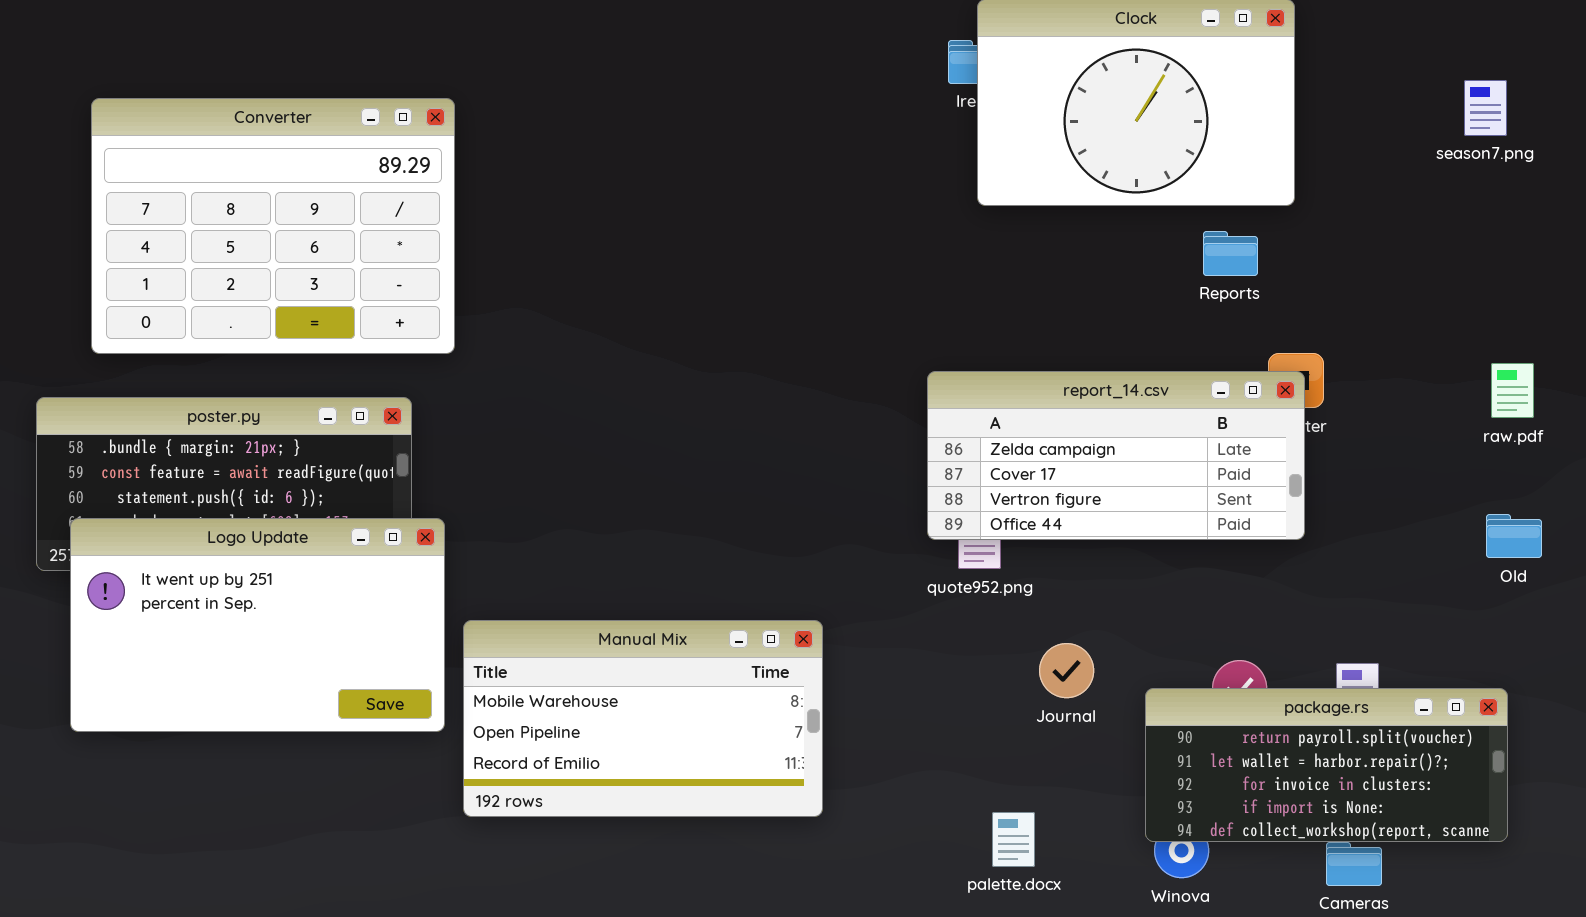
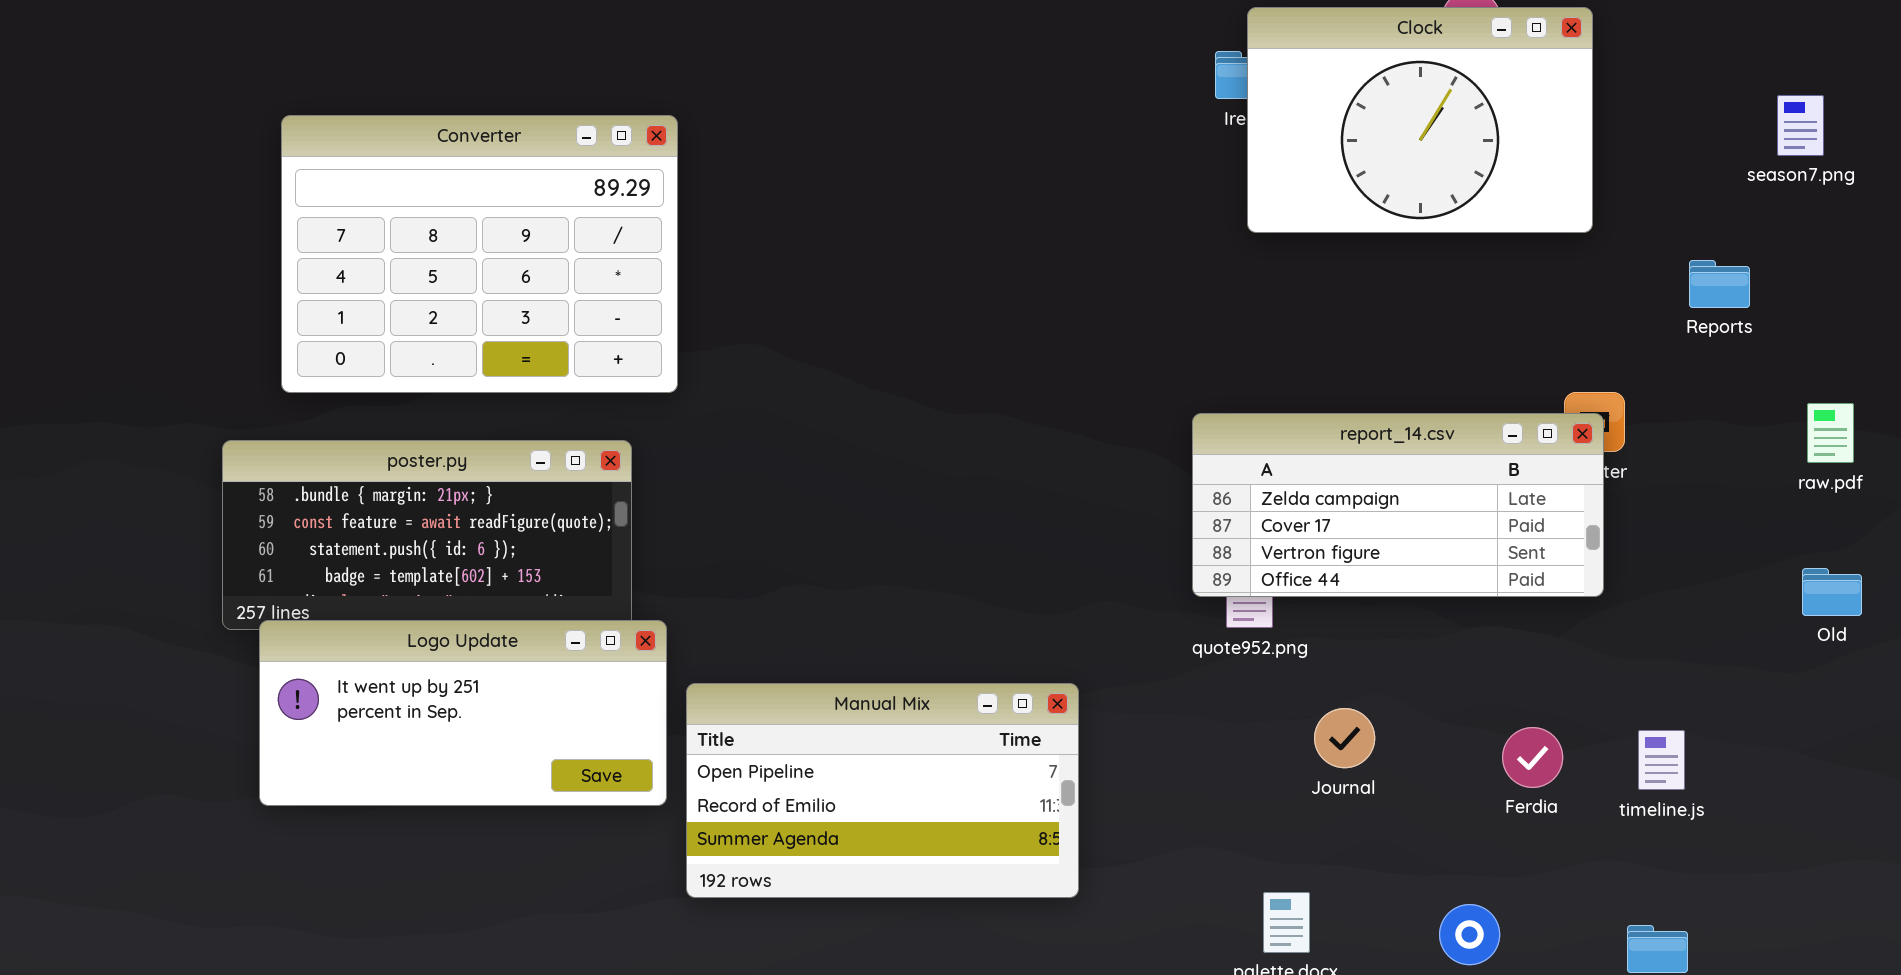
Reports: [1203,231,1258,276] -> [1689,260,1750,308], moved
Logo Update: [70,518,445,732] -> [259,620,667,806], resized
Manual Mix: [463,620,823,817] -> [686,683,1079,898], scrolled down 1 row
package.rs: [1145,688,1508,842] -> none, closed

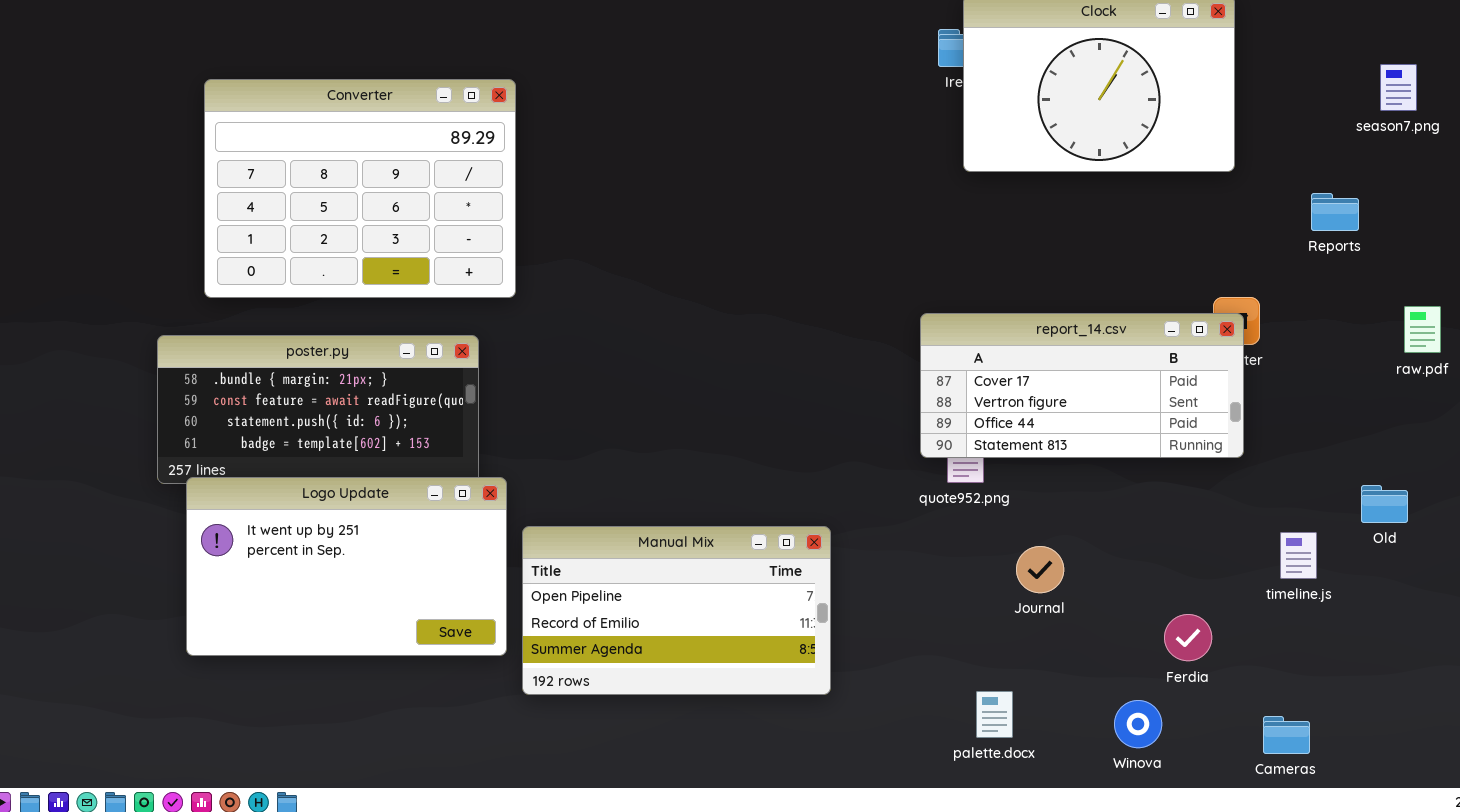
report_14.csv: [1192,413,1604,597] -> [920,313,1244,458], scrolled down 1 row
Old: [1802,568,1862,616] -> [1361,485,1408,523], moved
Logo Update: [259,620,667,806] -> [186,477,507,656], resized
Ferdia: [1502,727,1563,788] -> [1164,614,1212,661], moved
timeline.js: [1638,730,1685,790] -> [1280,532,1317,579], moved

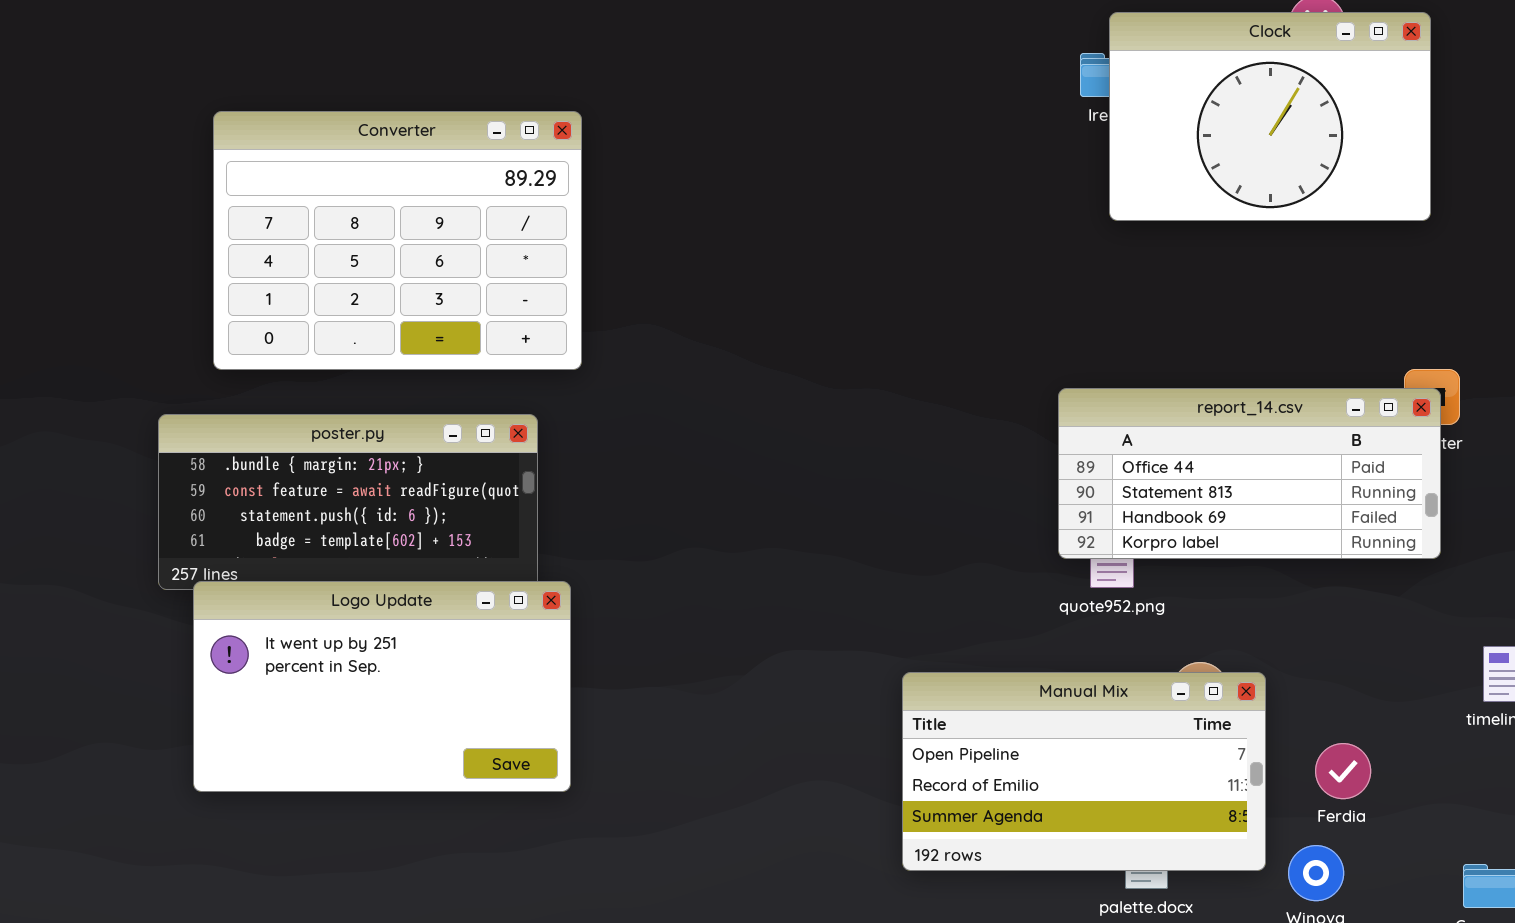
report_14.csv: [920,313,1244,458] -> [1058,388,1441,559], scrolled down 2 rows
Manual Mix: [522,526,831,695] -> [902,672,1266,871], moved
Ferdia: [1164,614,1212,661] -> [1315,743,1371,799], moved

